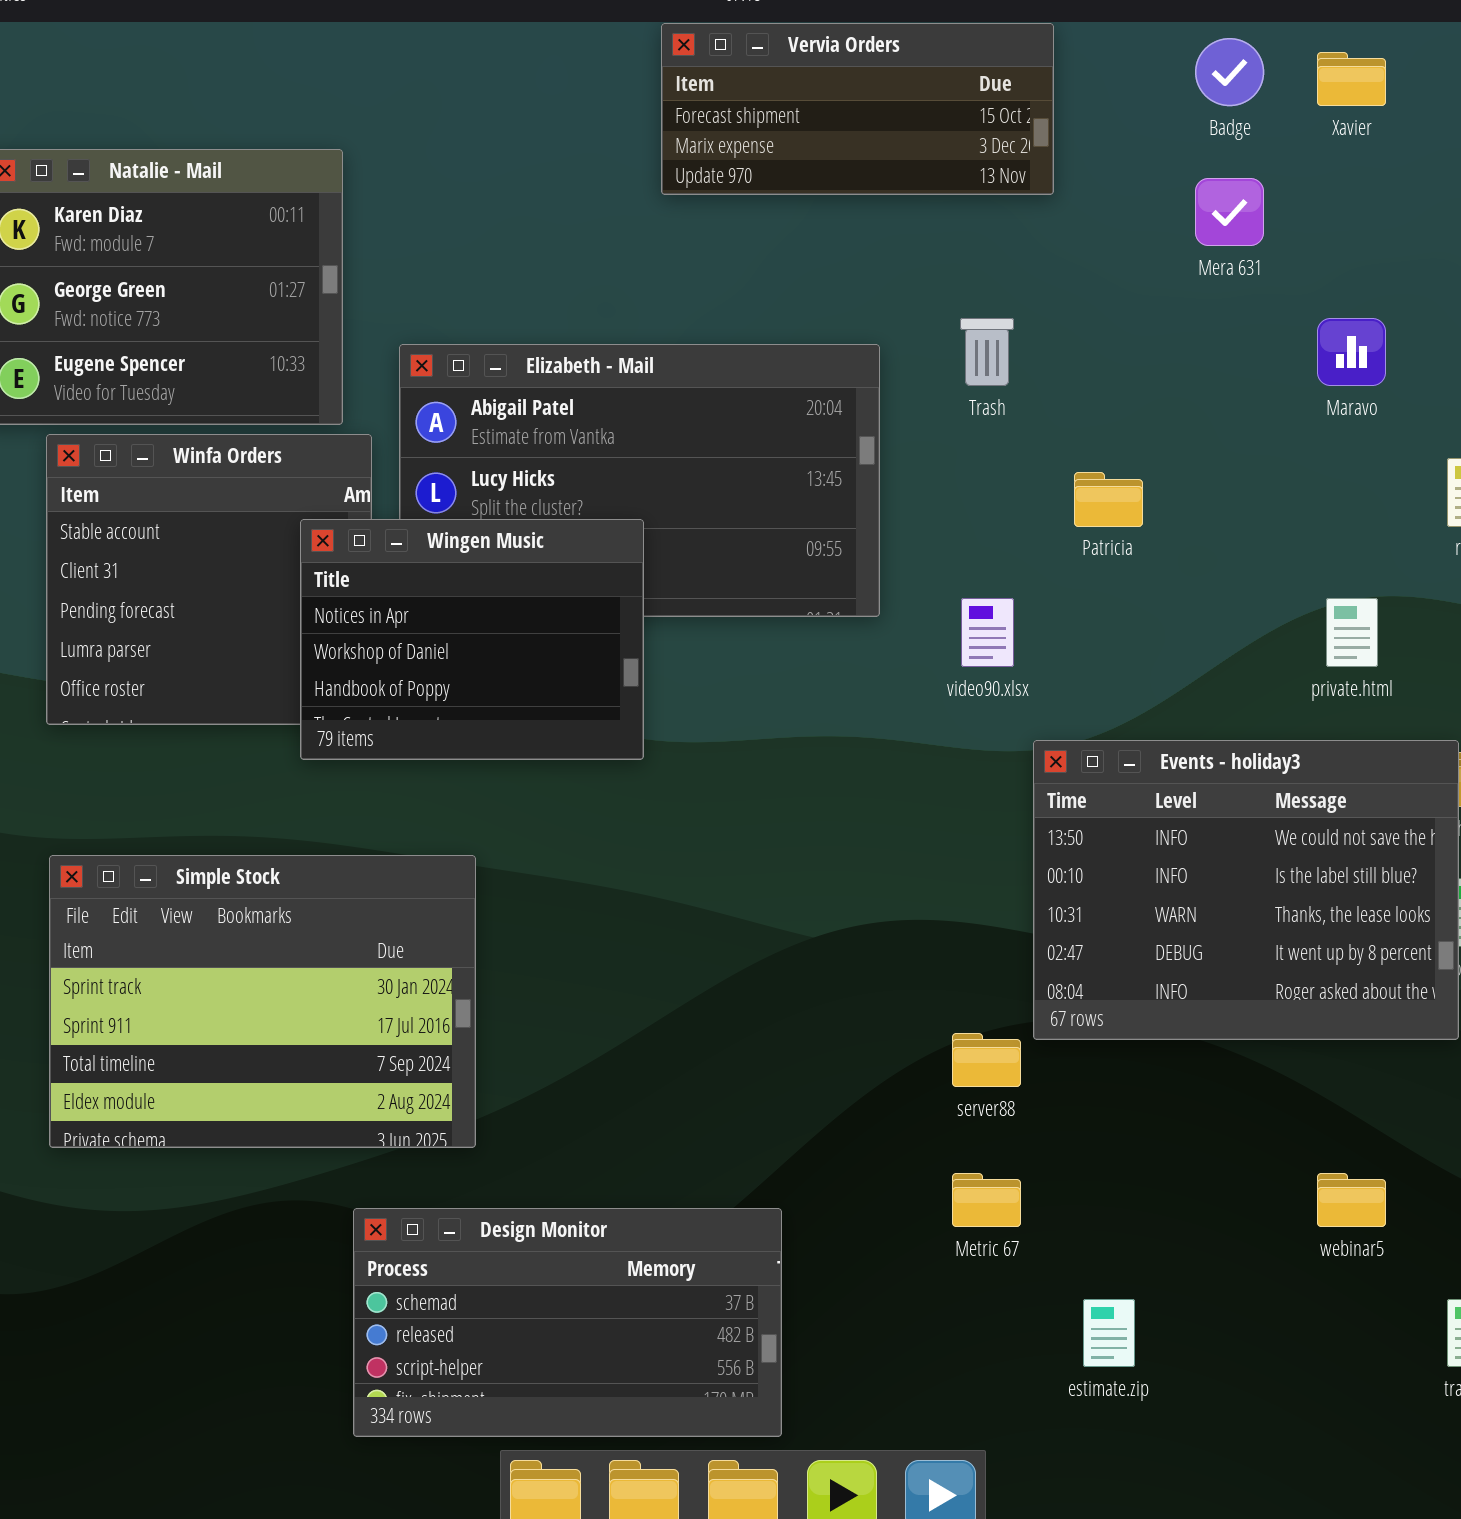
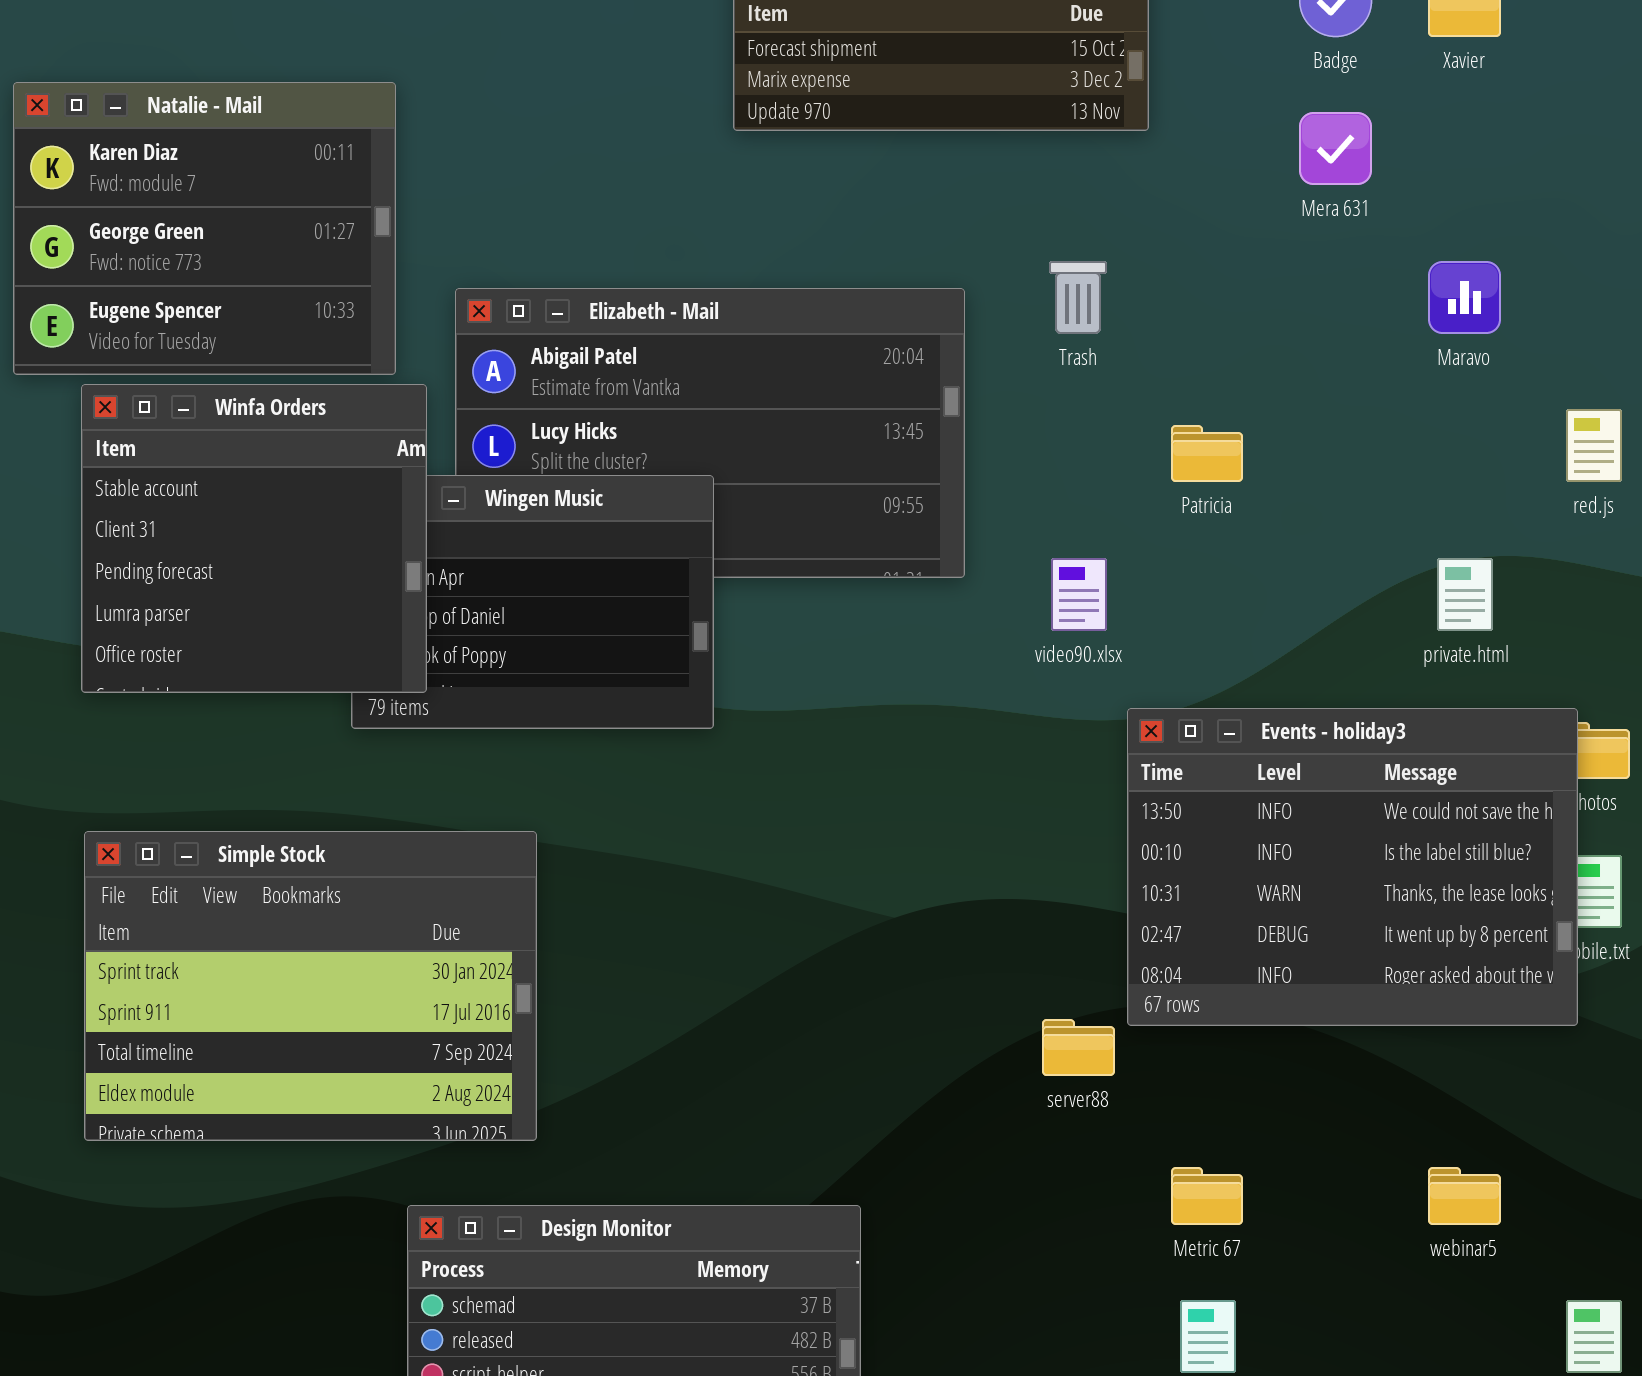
Winfa Orders: [46,434,372,725] -> [81,384,427,693], raised
Metric 67: [952,1173,1021,1227] -> [1171,1167,1243,1225], moved

